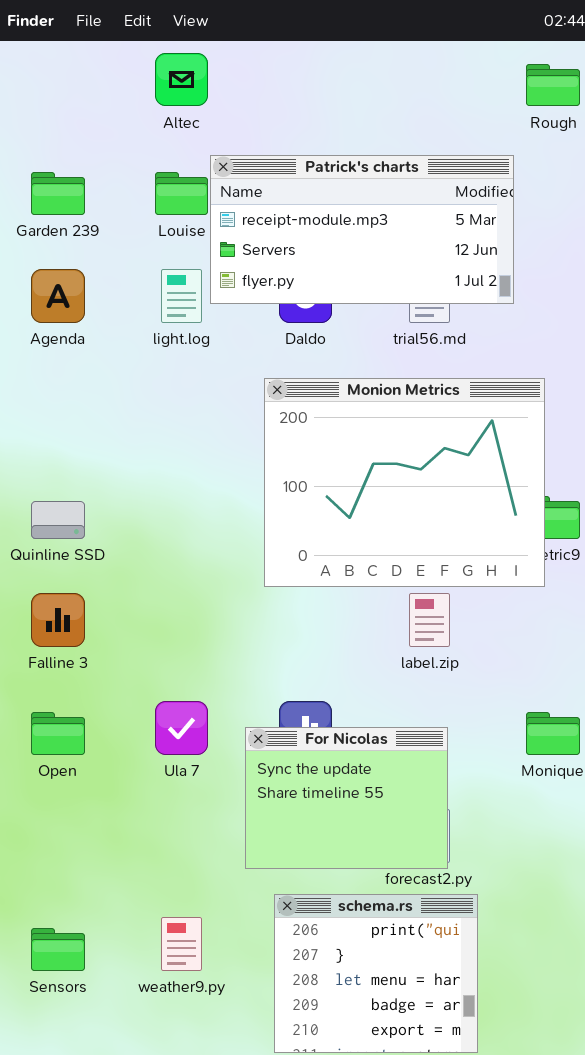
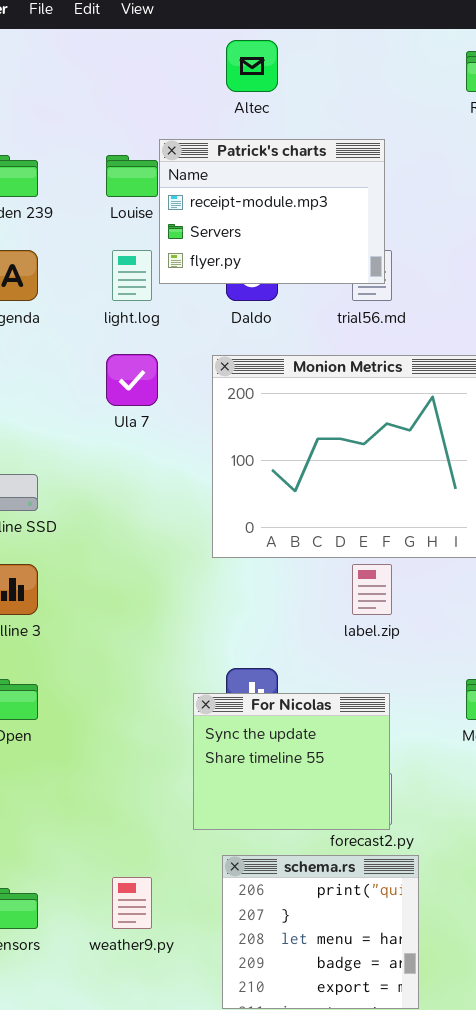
Altec: [155,53,208,106] -> [226,40,278,92], moved
Patrick's charts: [210,155,514,304] -> [159,139,385,284], resized
Ula 7: [155,701,208,755] -> [106,354,158,406], moved

